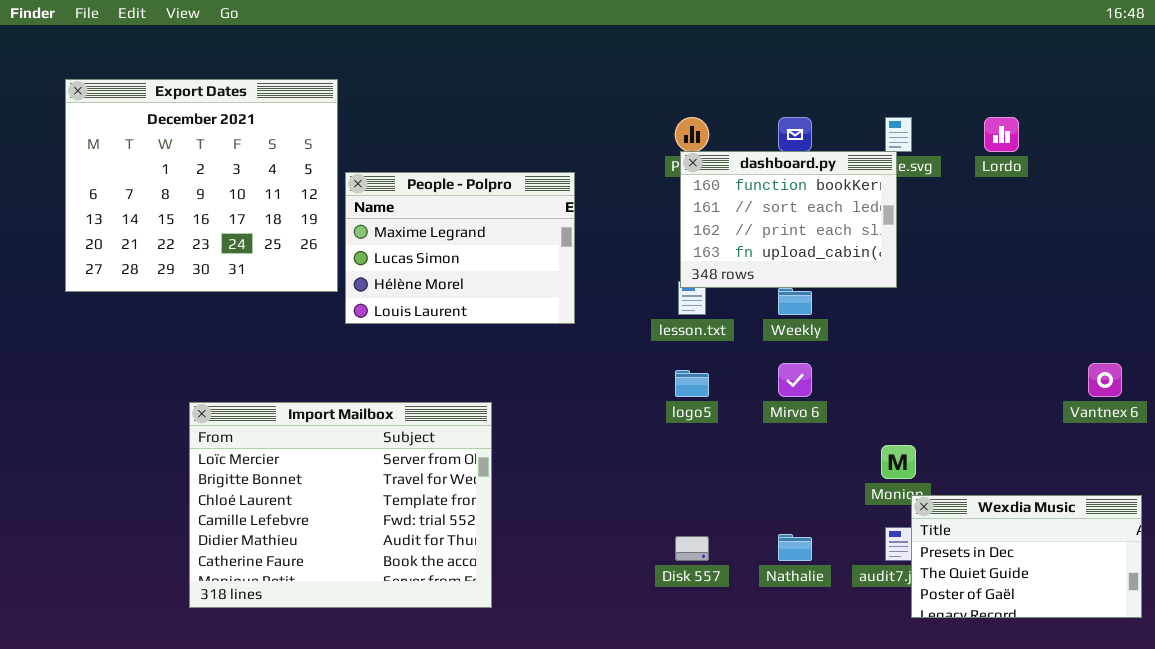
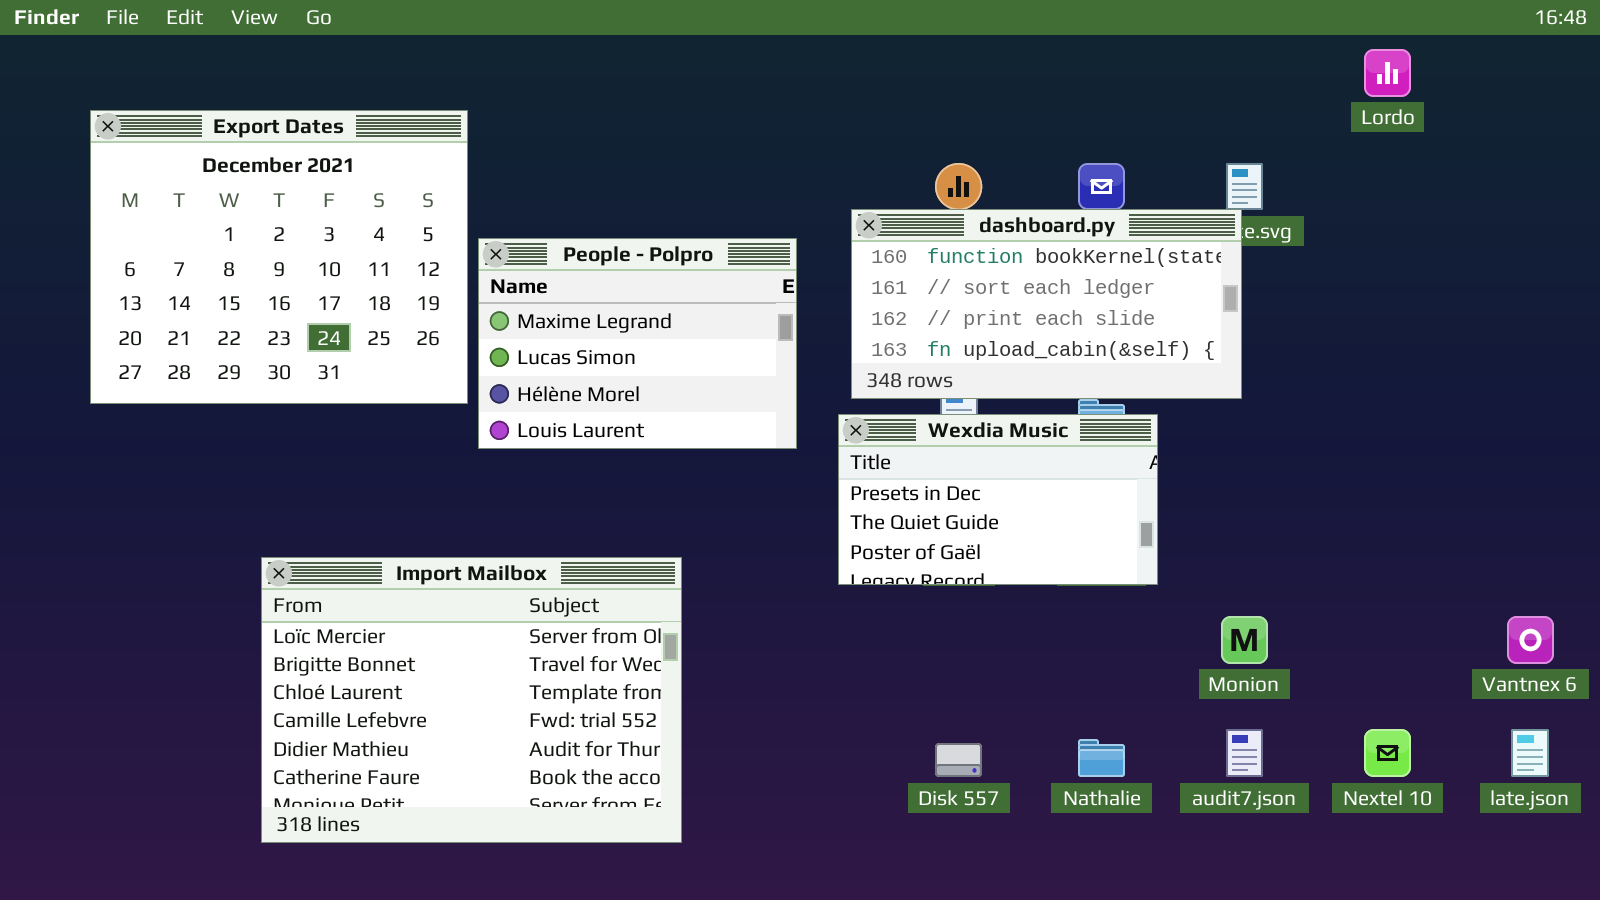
Lordo: [984,117,1019,152] -> [1364,49,1411,97], moved
dashboard.py: [680,151,897,288] -> [851,209,1242,399], resized
Vantnex 6: [1088,363,1122,397] -> [1507,616,1554,664], moved
Wexdia Music: [911,495,1142,618] -> [838,414,1158,585], moved

